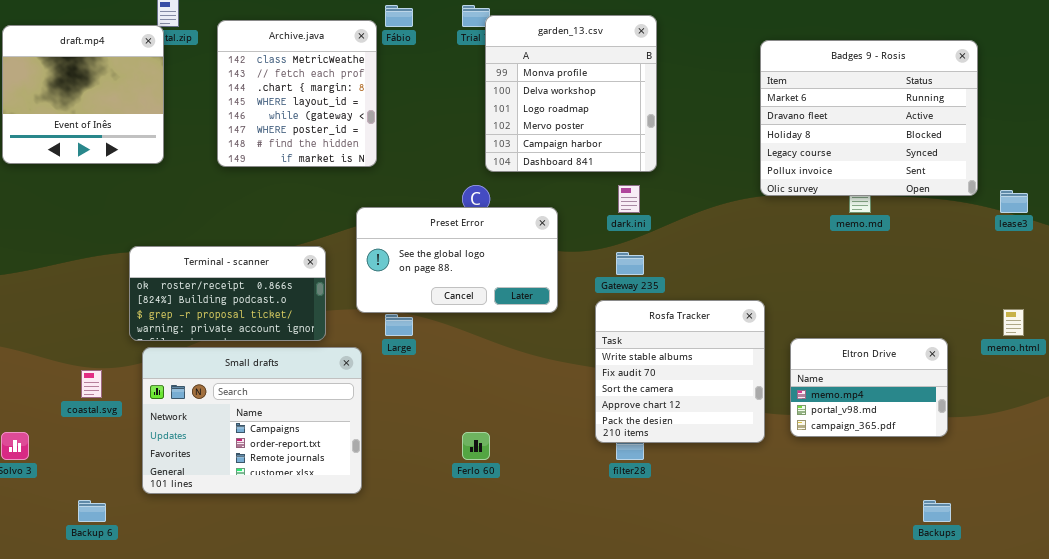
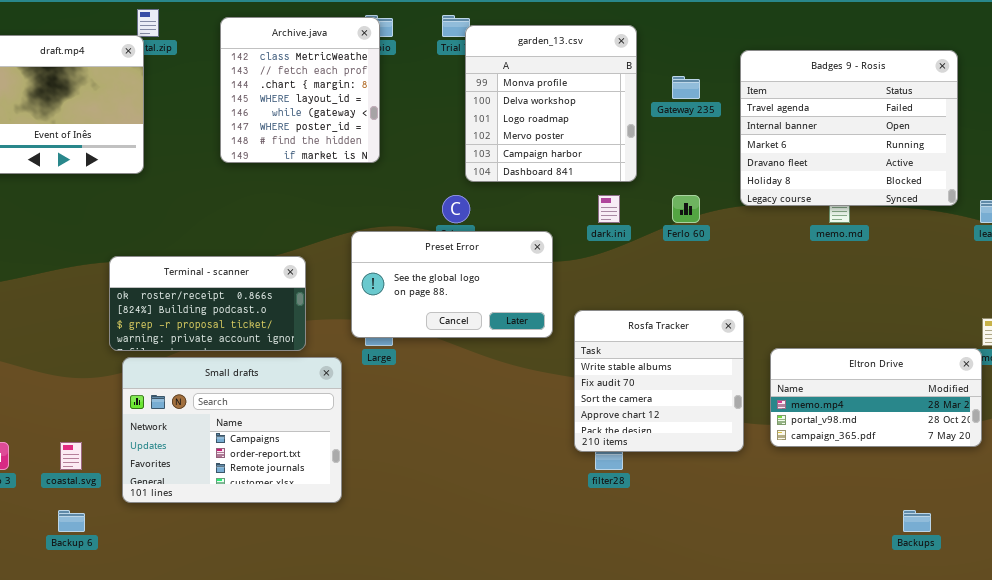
Archive.java: [217,20,377,167] -> [220,17,380,163], moved
Badges 9 - Rosis: [760,40,978,196] -> [740,50,958,206], scrolled up 2 rows
Preset Error: [356,207,558,313] -> [351,231,553,338], moved
Gateway 235: [616,252,644,275] -> [672,76,700,99], moved
Eltron Drive: [790,338,948,437] -> [770,348,982,447], resized
coastal.svg: [81,370,102,398] -> [60,442,82,470], moved
Ferlo 60: [462,432,490,460] -> [672,195,700,223], moved

